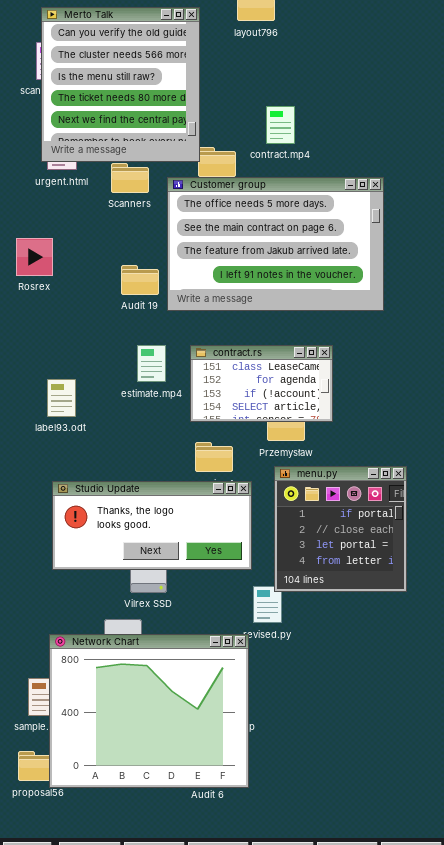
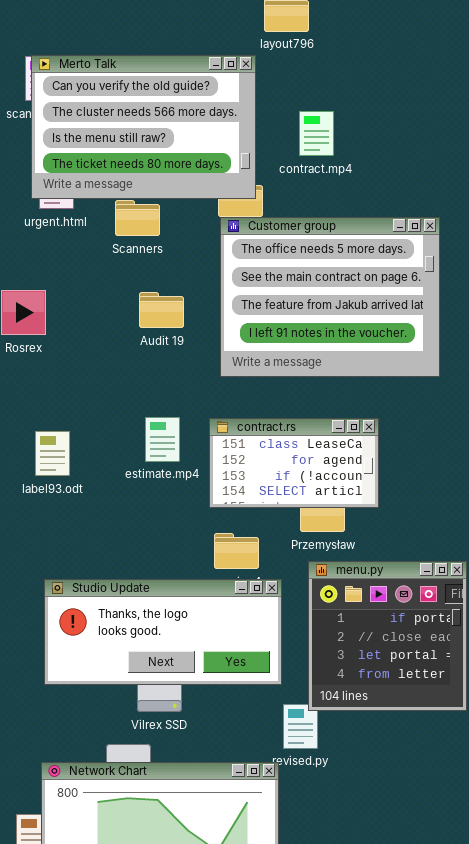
Merto Talk: [41,7,200,162] -> [31,55,256,199], resized
contract.mp4: [266,106,295,144] -> [299,111,334,156], moved
Customer group: [167,177,384,311] -> [220,217,440,377], resized
Audit 19: [121,265,159,295] -> [139,292,184,328], moved
label93.odt: [47,379,76,417] -> [35,431,70,476], moved

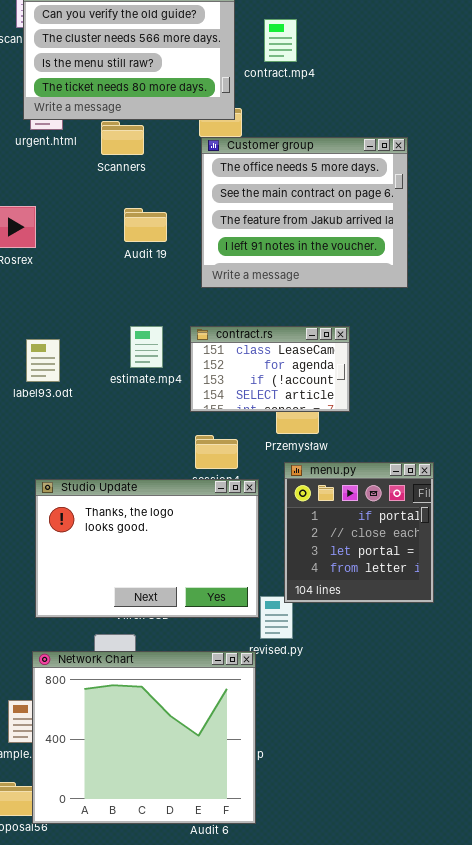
contract.mp4: [299,111,334,156] -> [264,19,297,62], moved
Studio Update: [44,579,282,685] -> [35,479,259,618], resized

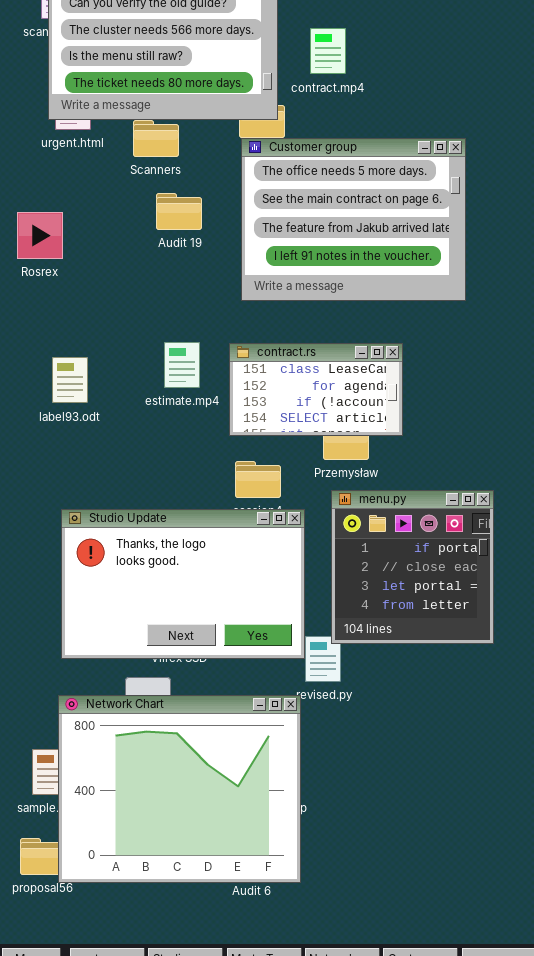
contract.mp4: [264,19,297,62] -> [310,28,346,74], moved
Audit 19: [124,208,167,242] -> [156,193,202,230], moved

